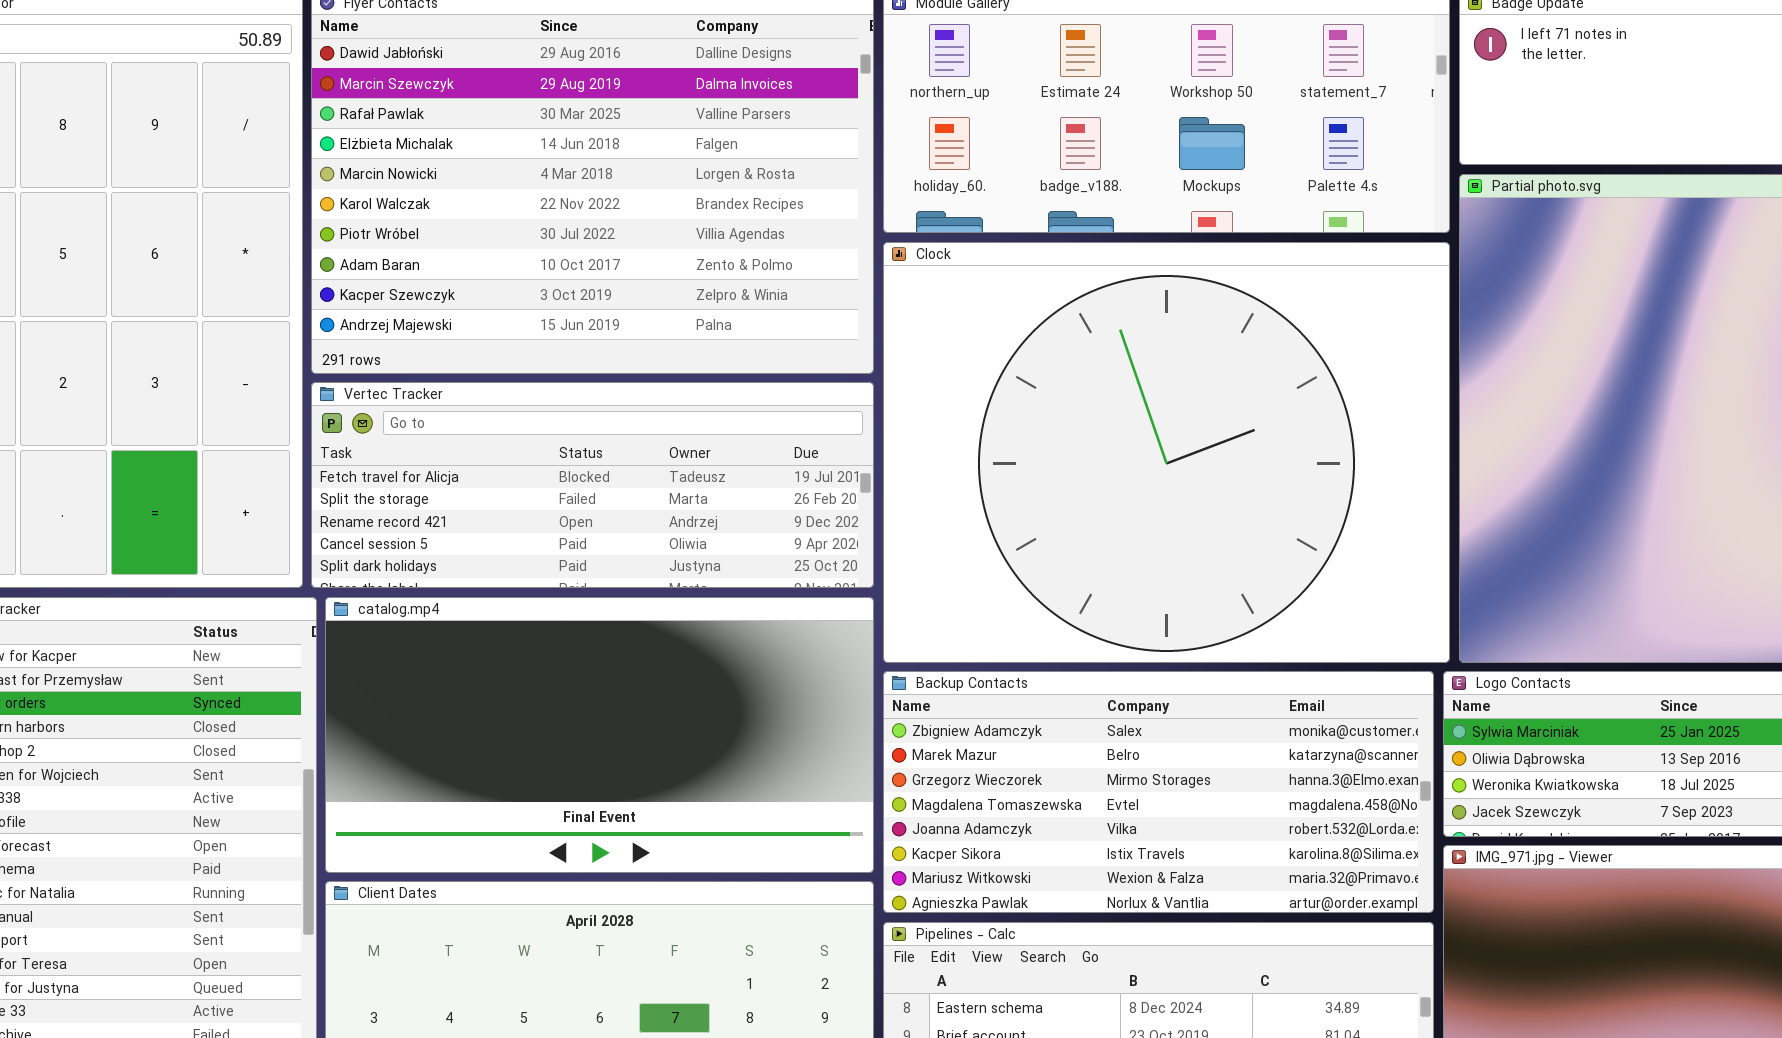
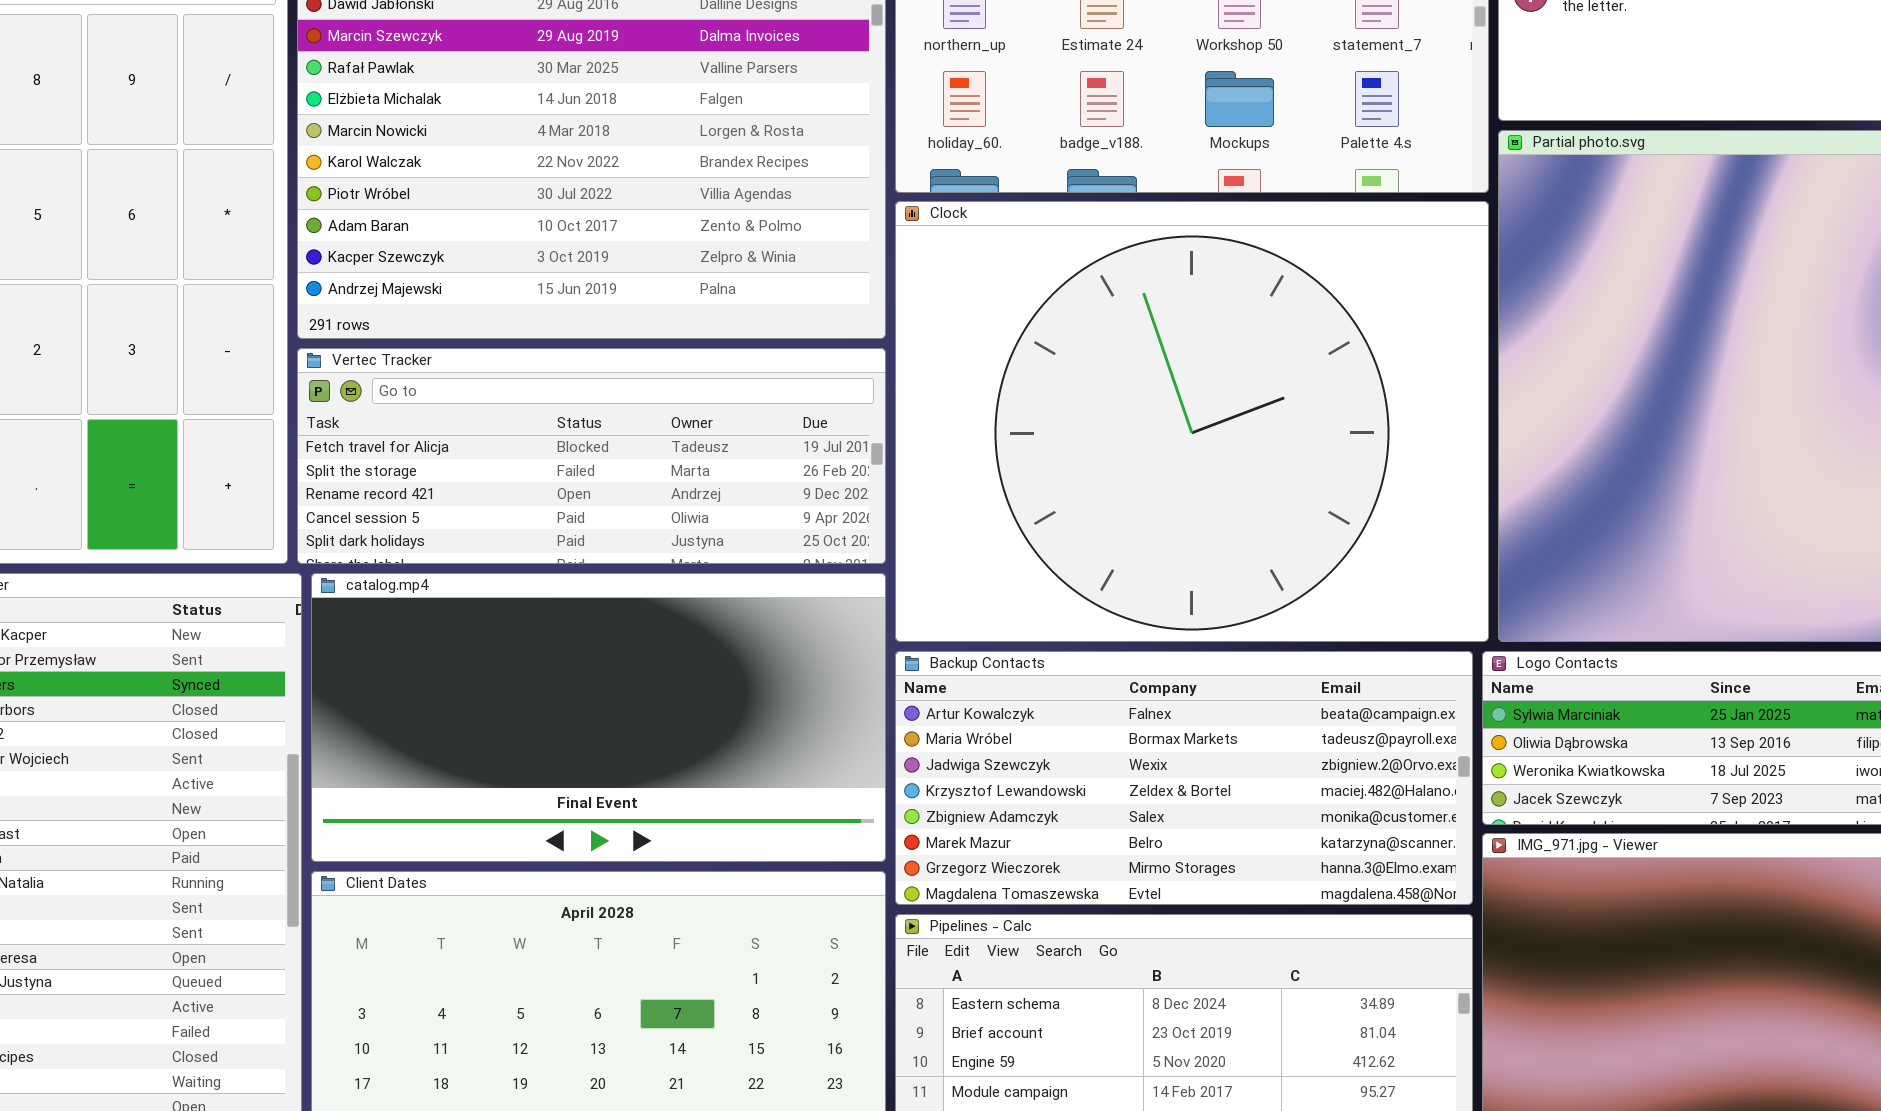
Backup Contacts: [883,671,1434,913] -> [895,651,1473,905], scrolled up 4 rows

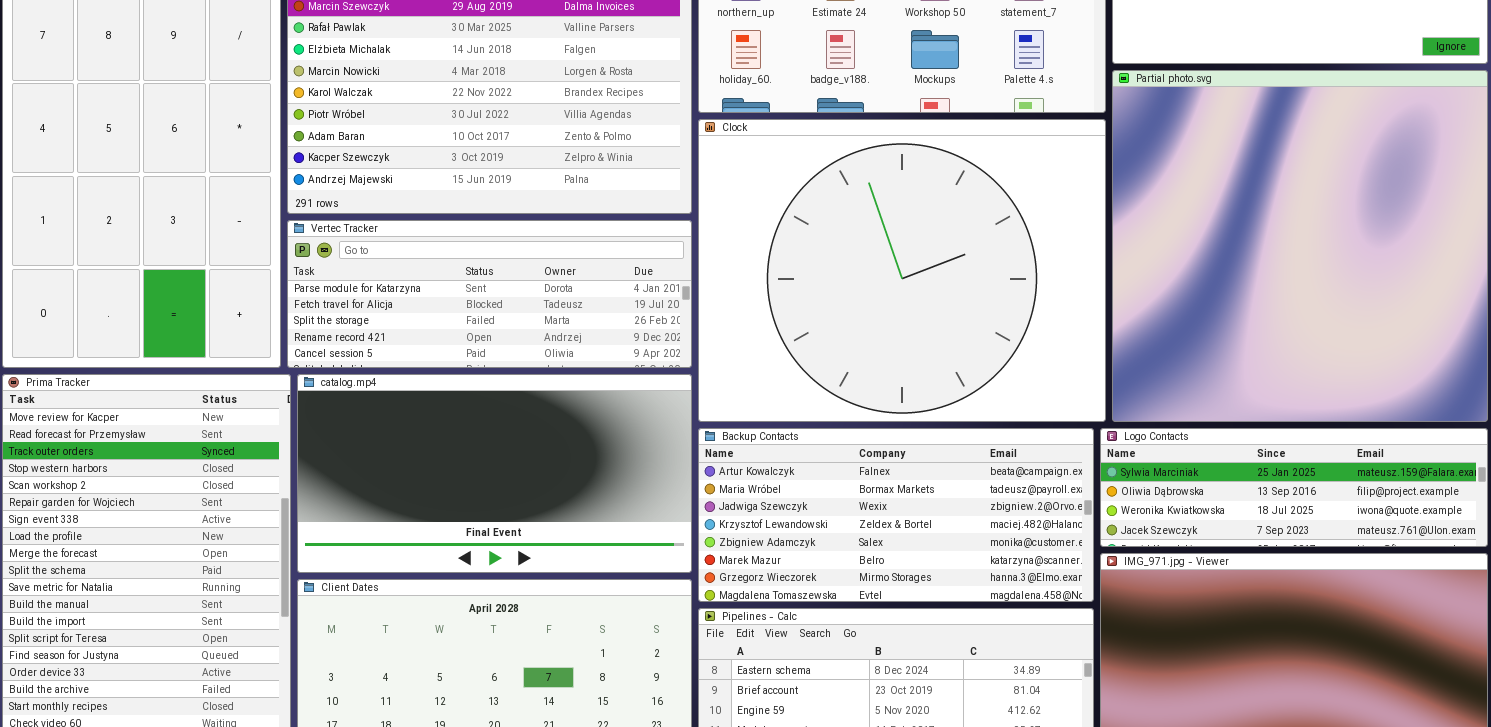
Vertec Tracker: [297,348,886,564] -> [287,220,692,368], scrolled up 1 row

